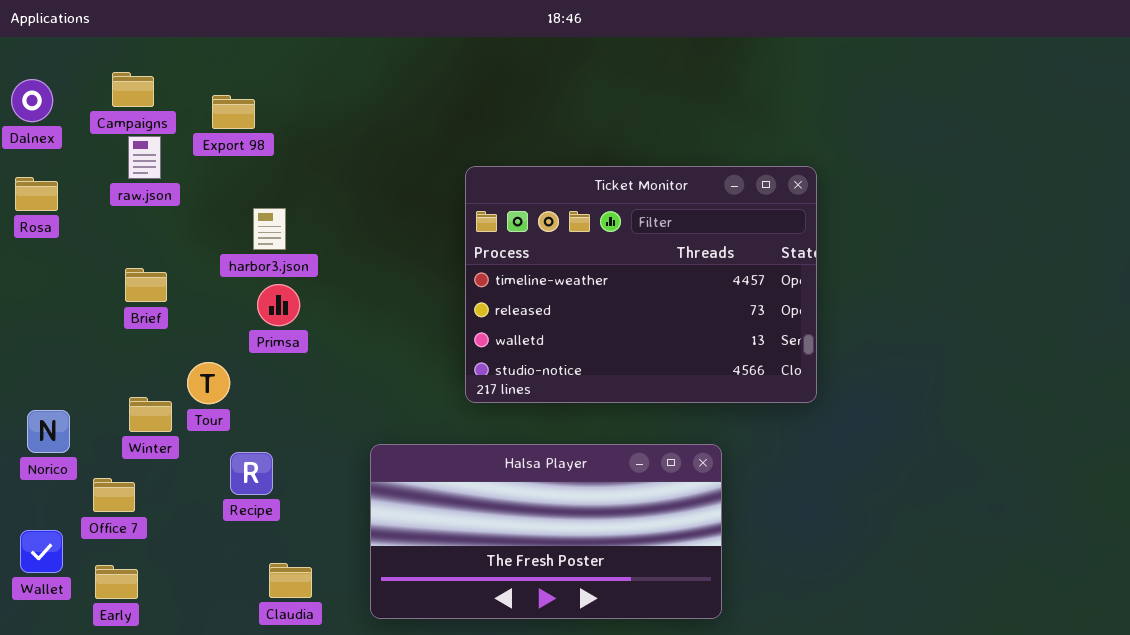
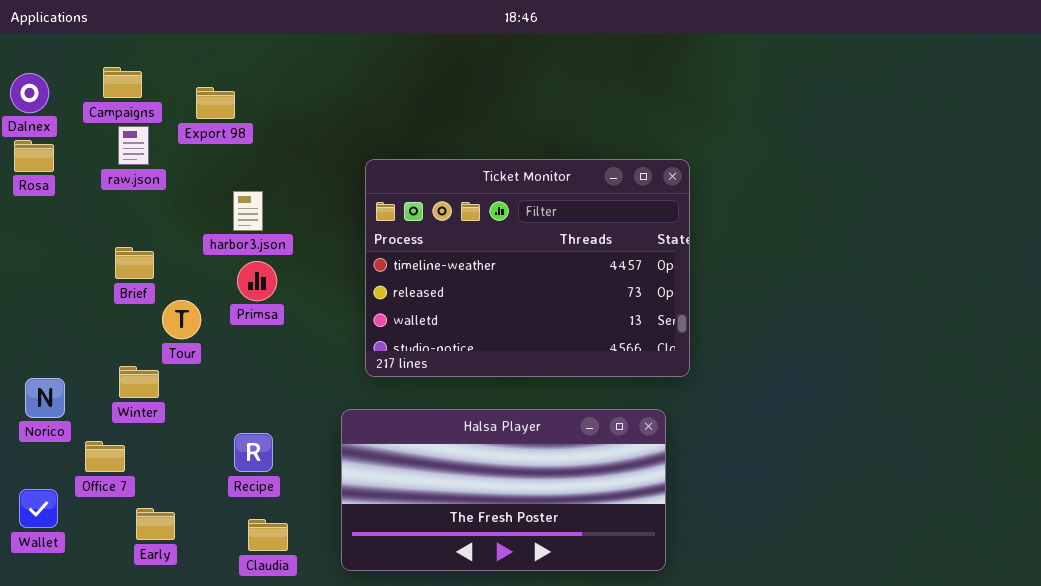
Ticket Monitor: [465,166,817,403] -> [365,159,690,377], moved
Rosa: [15,177,58,211] -> [14,140,54,172], moved
Tour: [187,362,230,404] -> [162,300,201,339], moved
Recipe: [230,452,273,495] -> [234,433,273,472], moved
Early: [95,565,138,599] -> [136,508,175,540], moved

